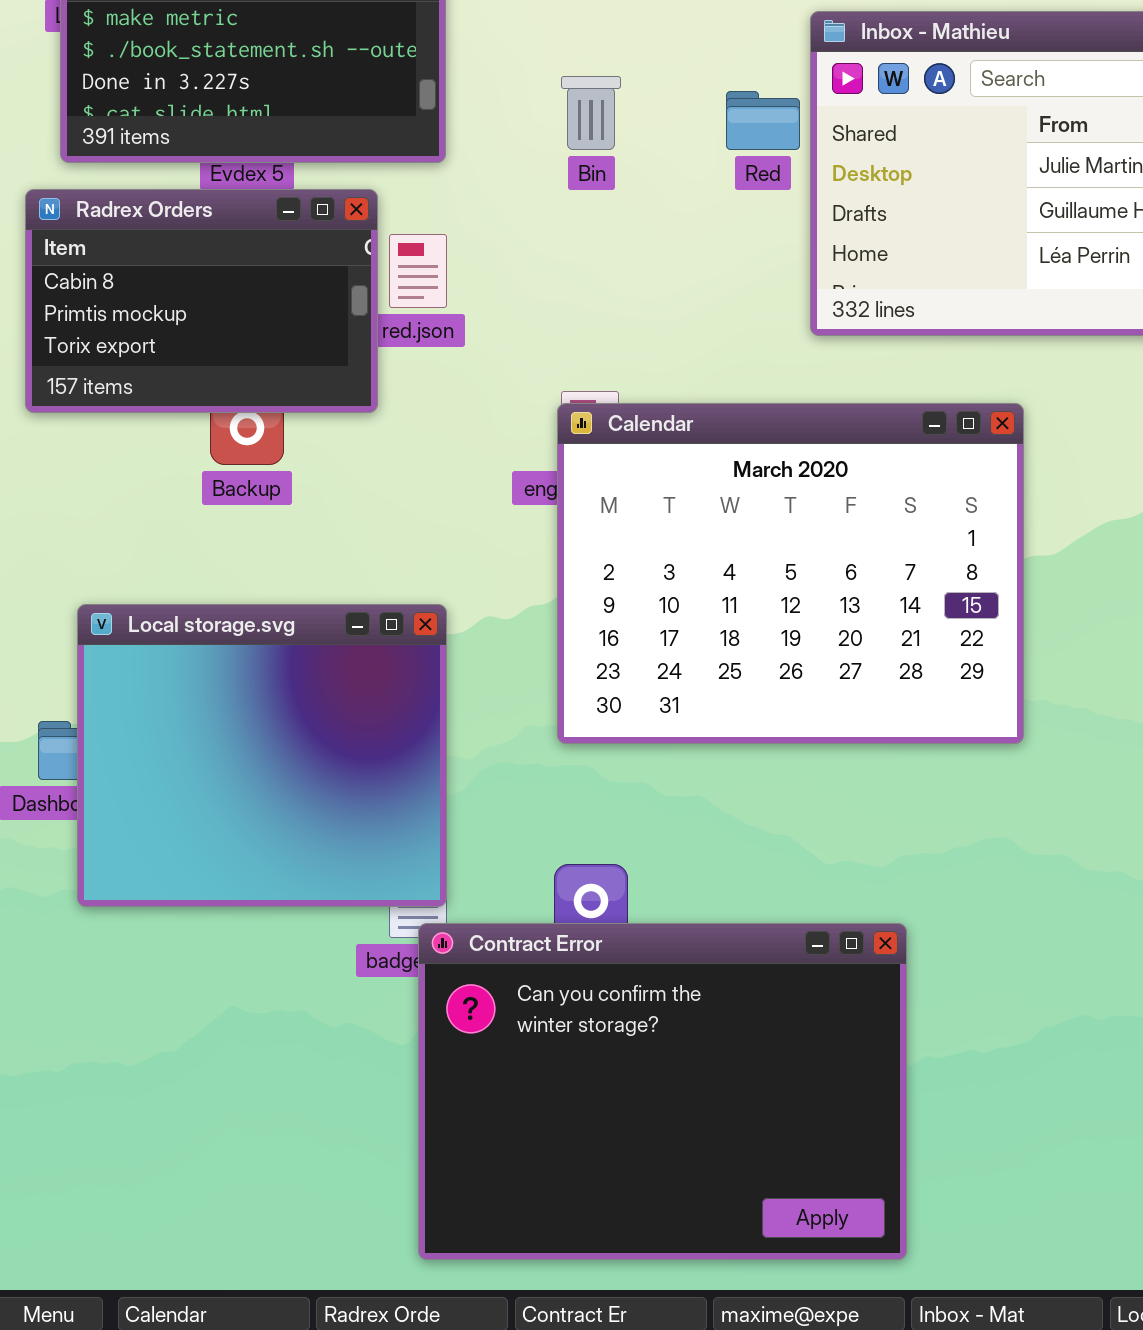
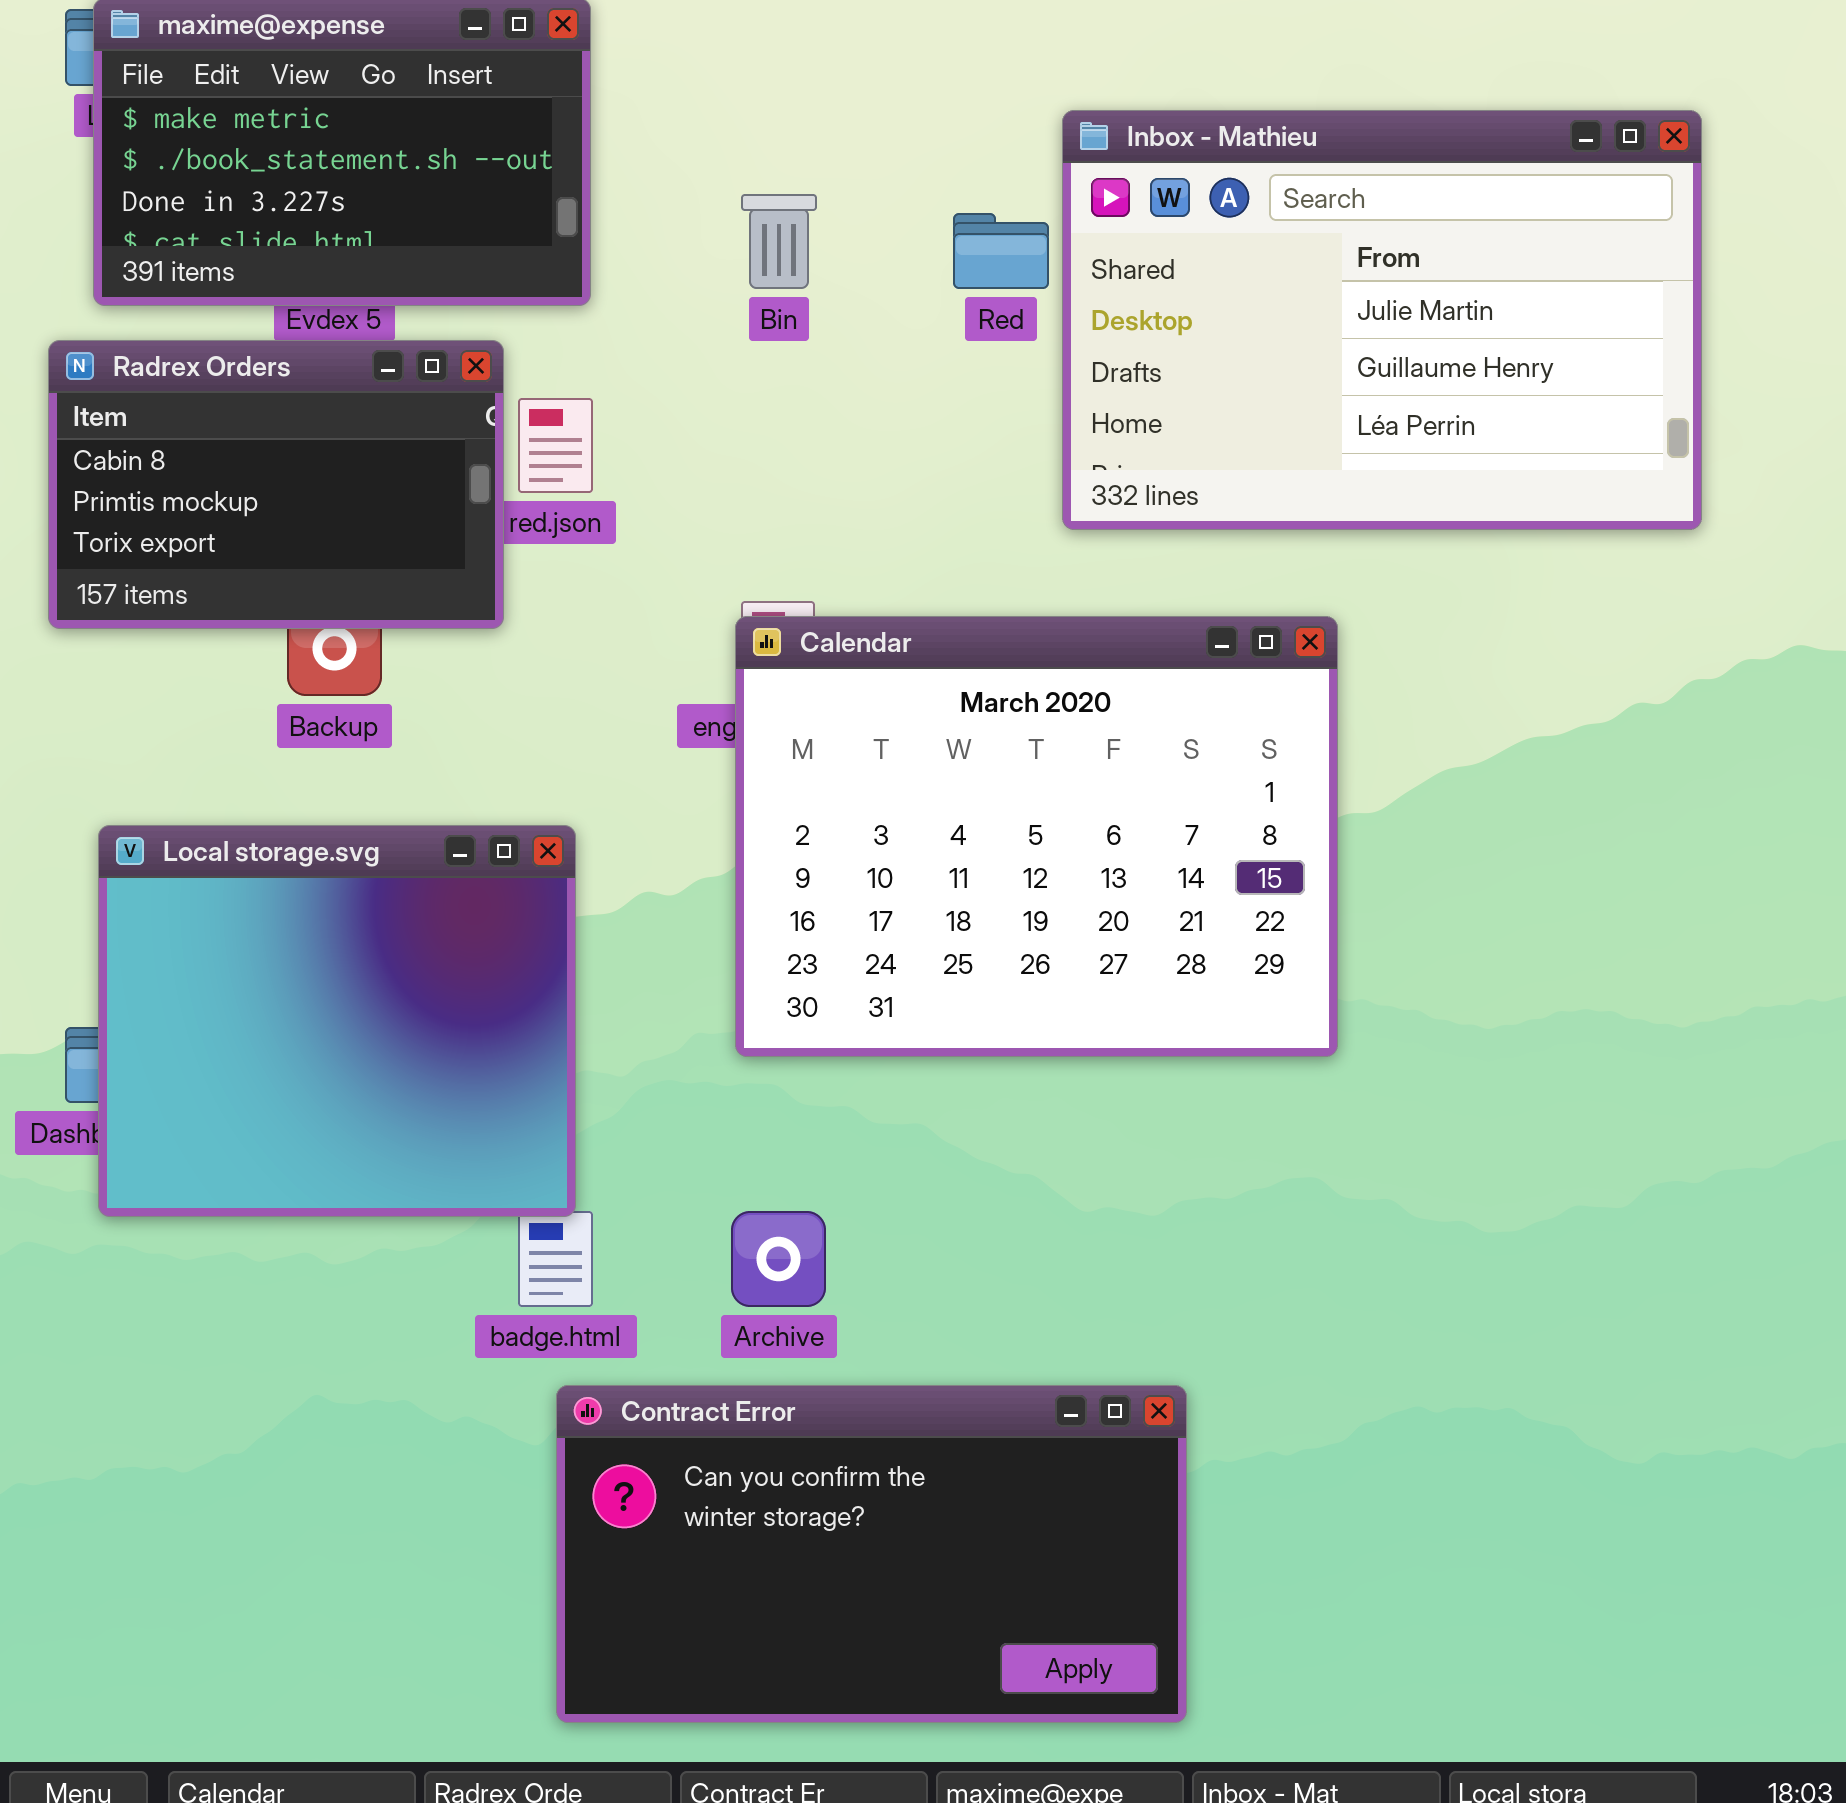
Local storage.svg: [77,604,447,907] -> [98,825,576,1217], moved
Contract Error: [418,923,907,1260] -> [556,1385,1187,1723], resized

